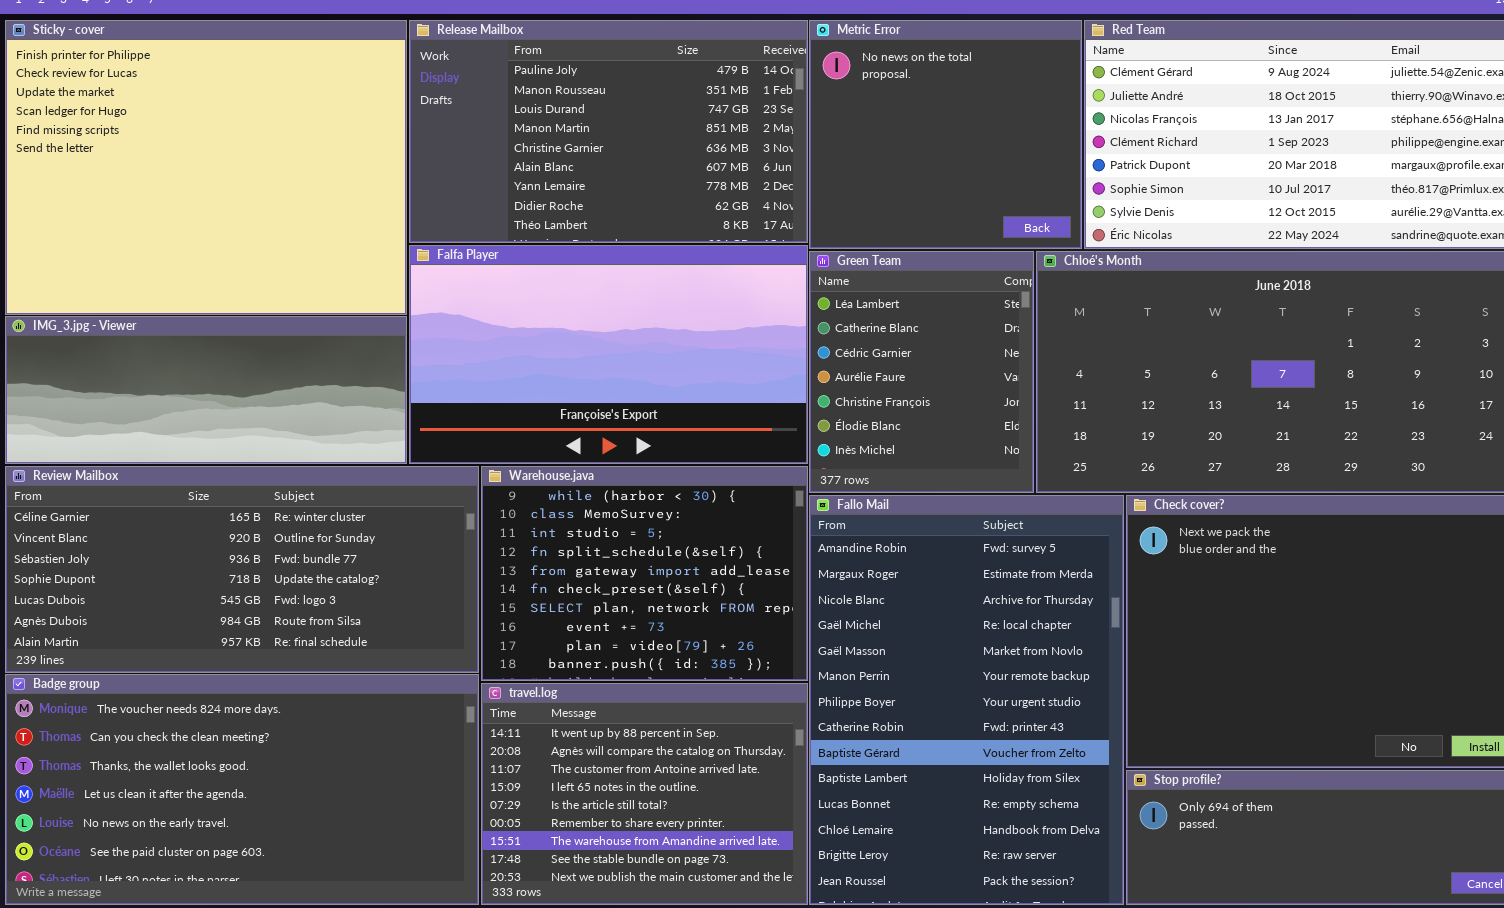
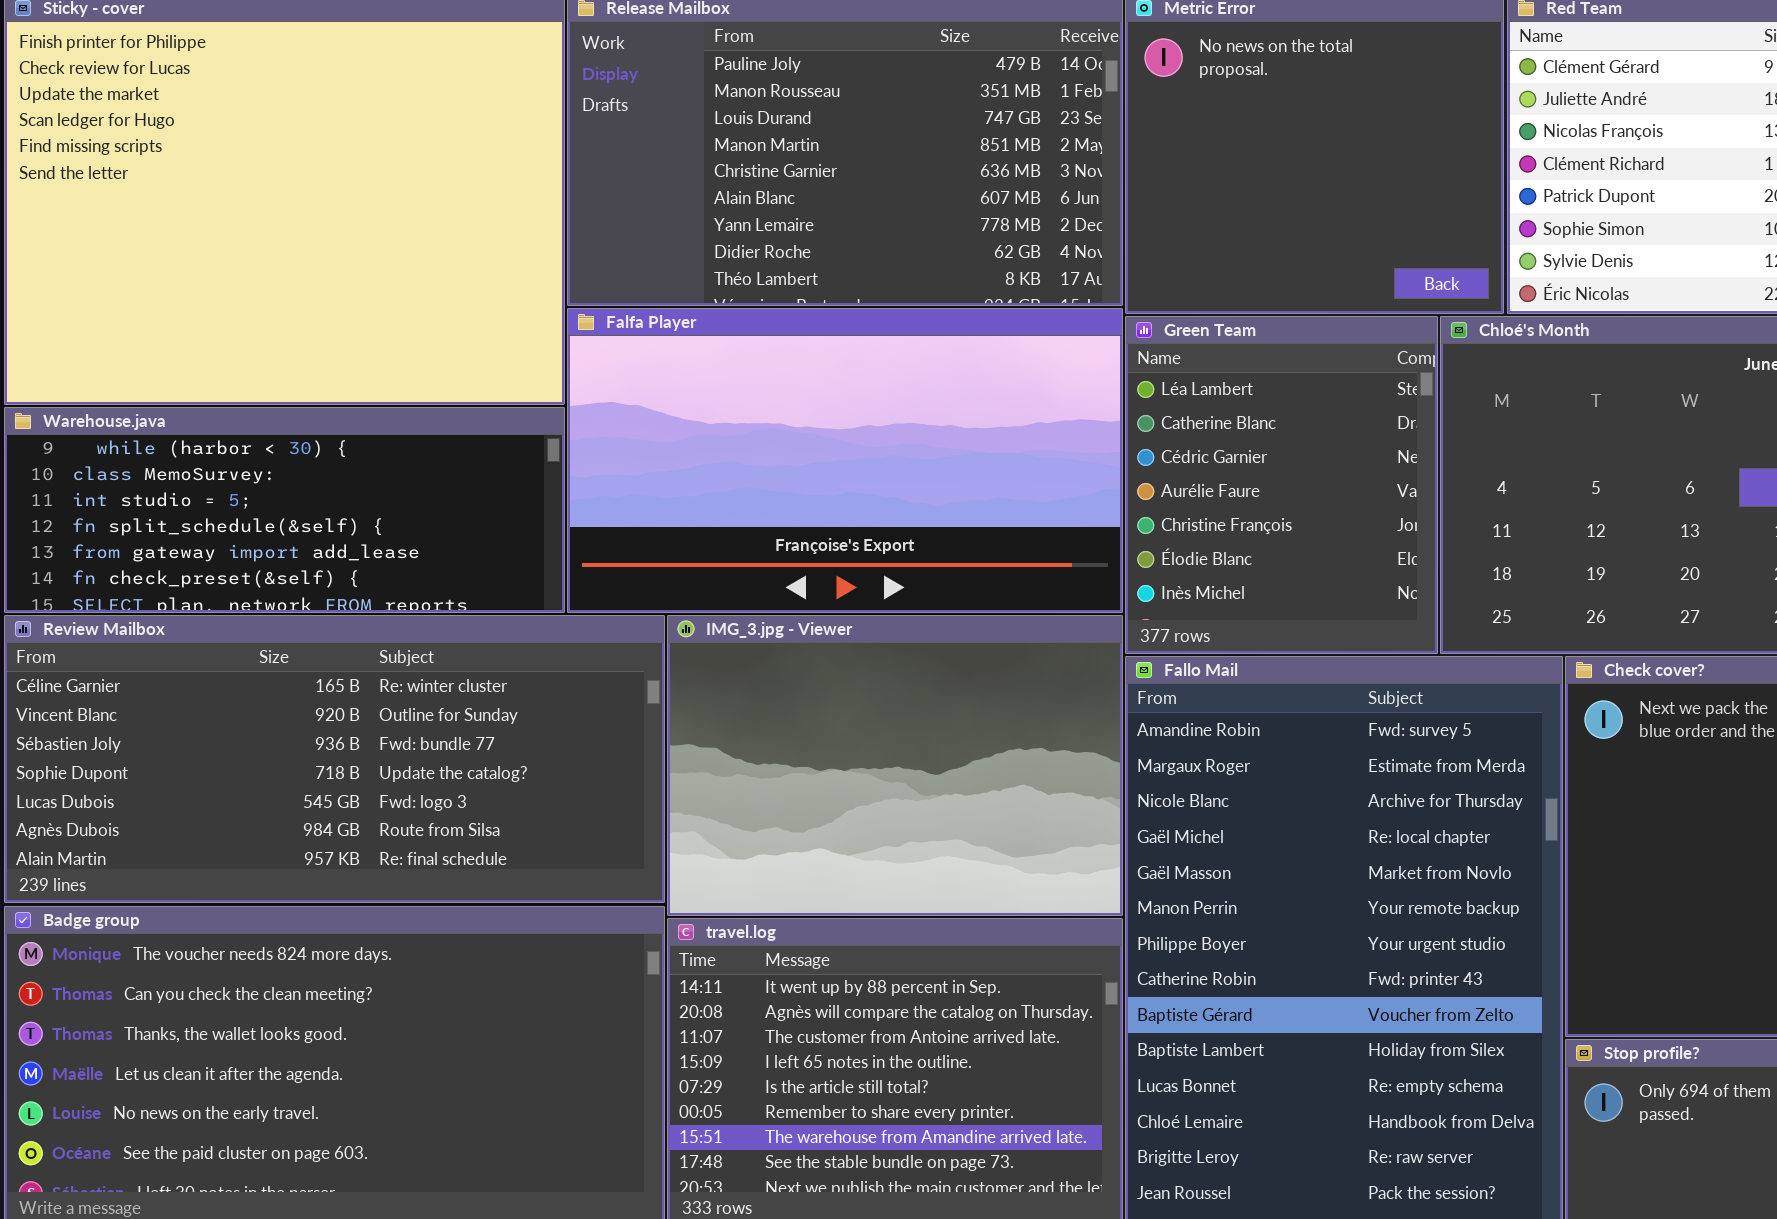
IMG_3.jpg - Viewer: [5,316,407,464] -> [667,615,1123,916], moved, resized
Warehouse.java: [481,466,808,681] -> [4,407,565,613], moved, resized

